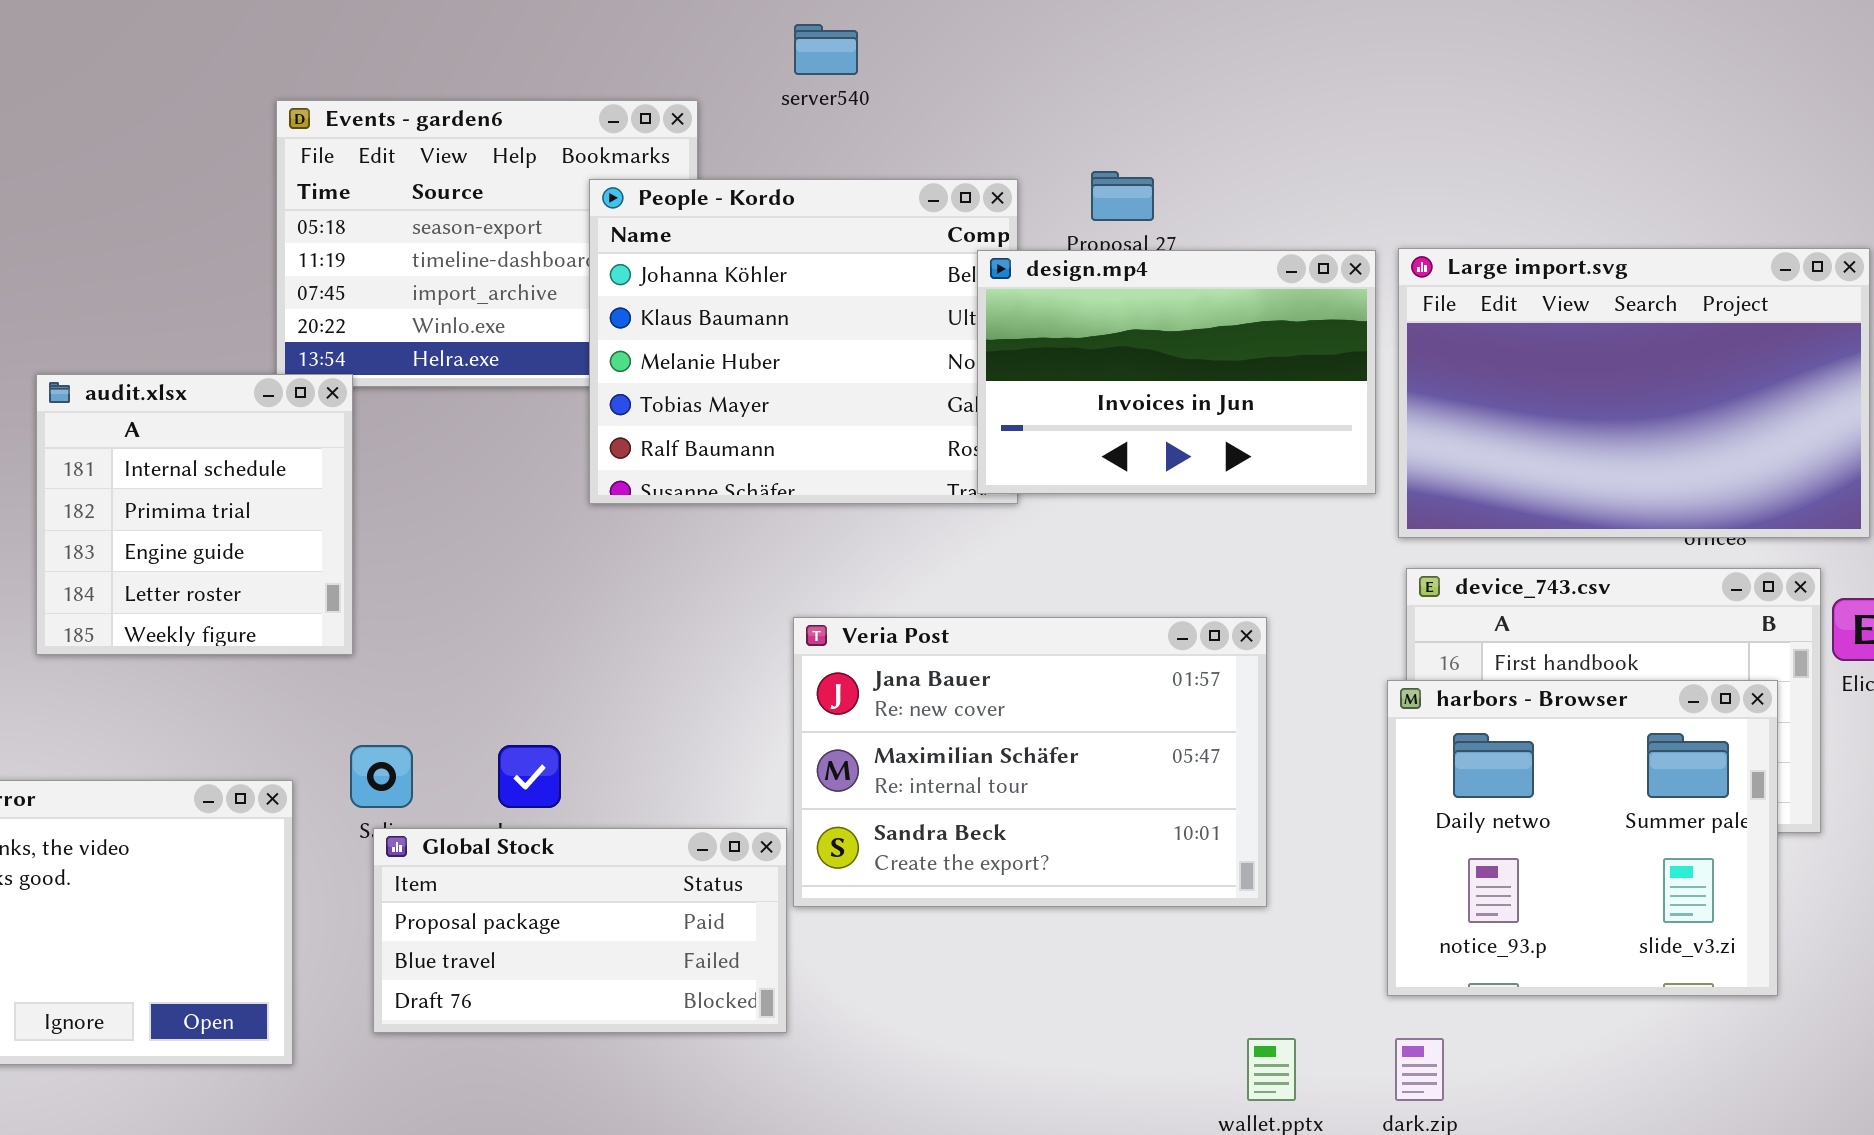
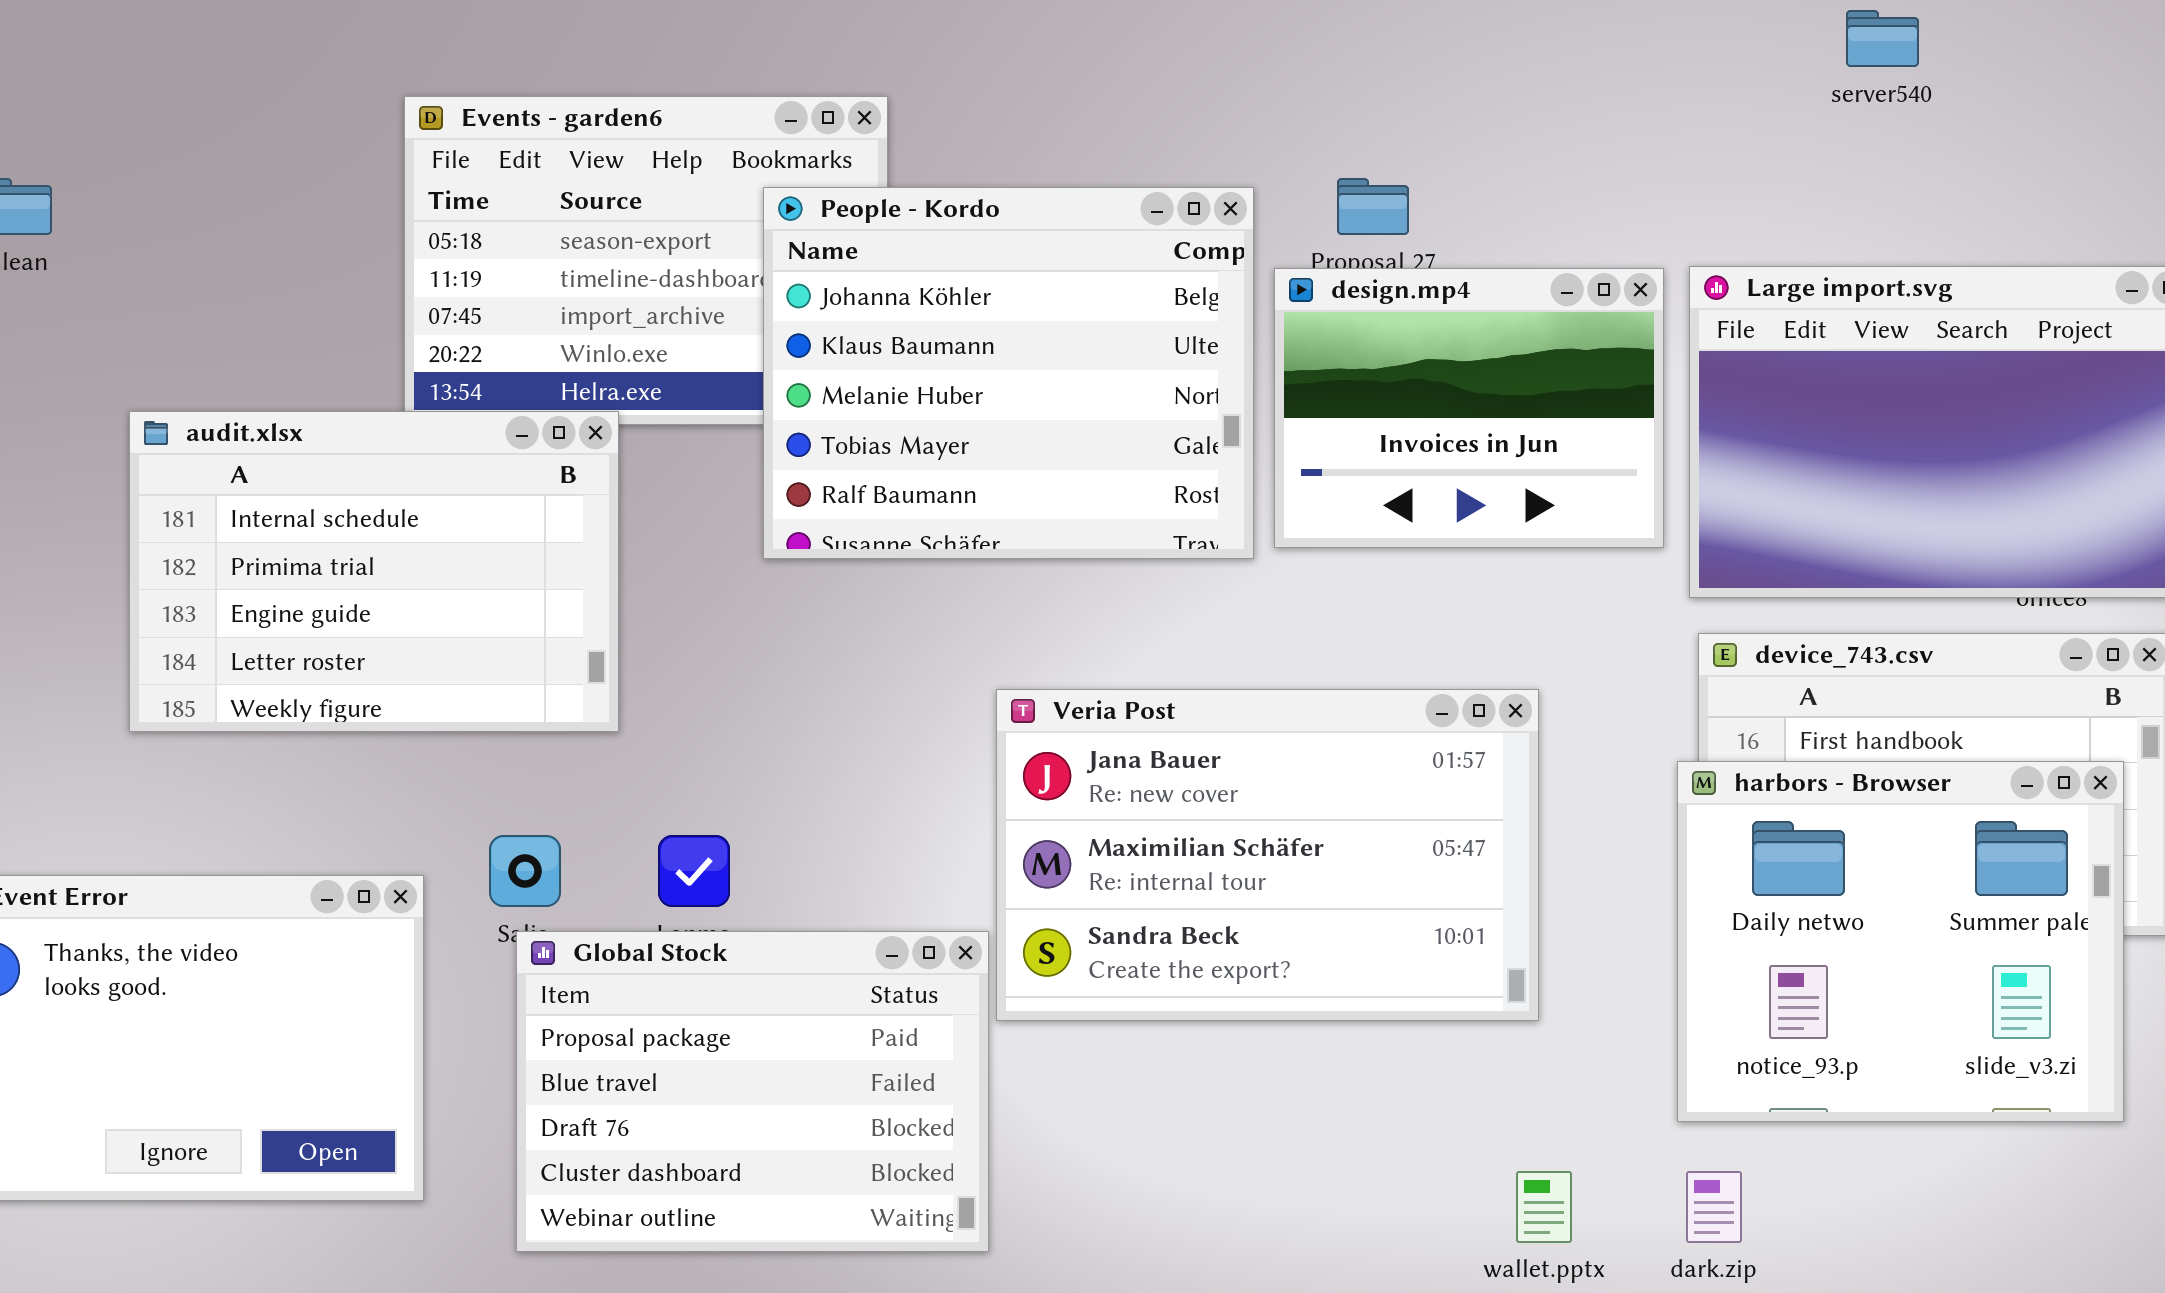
server540: [794,24,858,75] -> [1846,10,1919,67], moved
design.mp4: [977,250,1376,494] -> [1274,268,1664,548], resized
audit.xlsx: [36,374,353,655] -> [129,411,619,732], resized
Global Stock: [373,828,787,1033] -> [516,931,989,1252], resized

